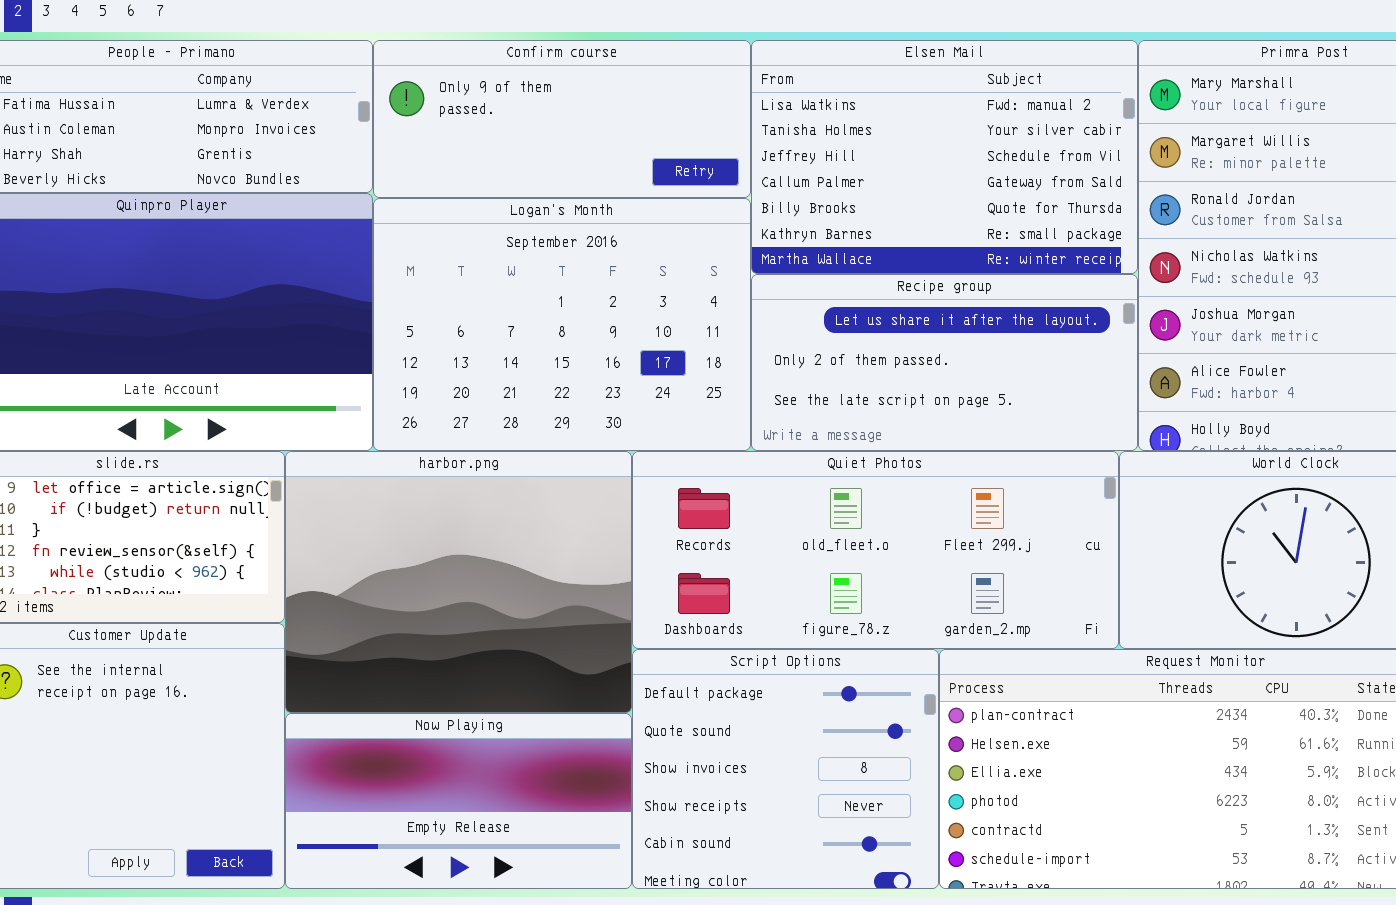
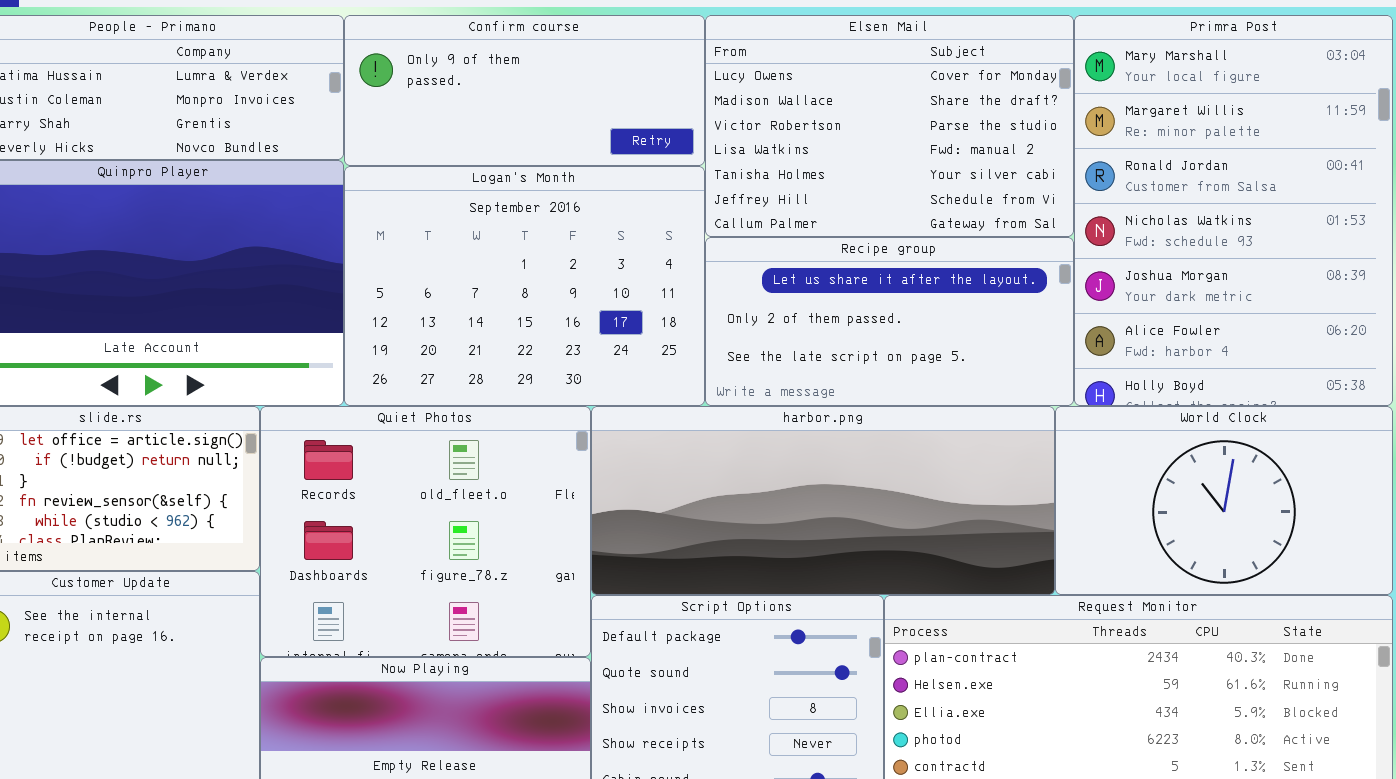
Elsen Mail: [751,40,1138,274] -> [705,15,1074,237], scrolled up 3 rows
harbor.png: [285,451,632,713] -> [591,406,1055,595], moved, resized
Quiet Photos: [632,451,1119,649] -> [260,406,591,657], moved, resized

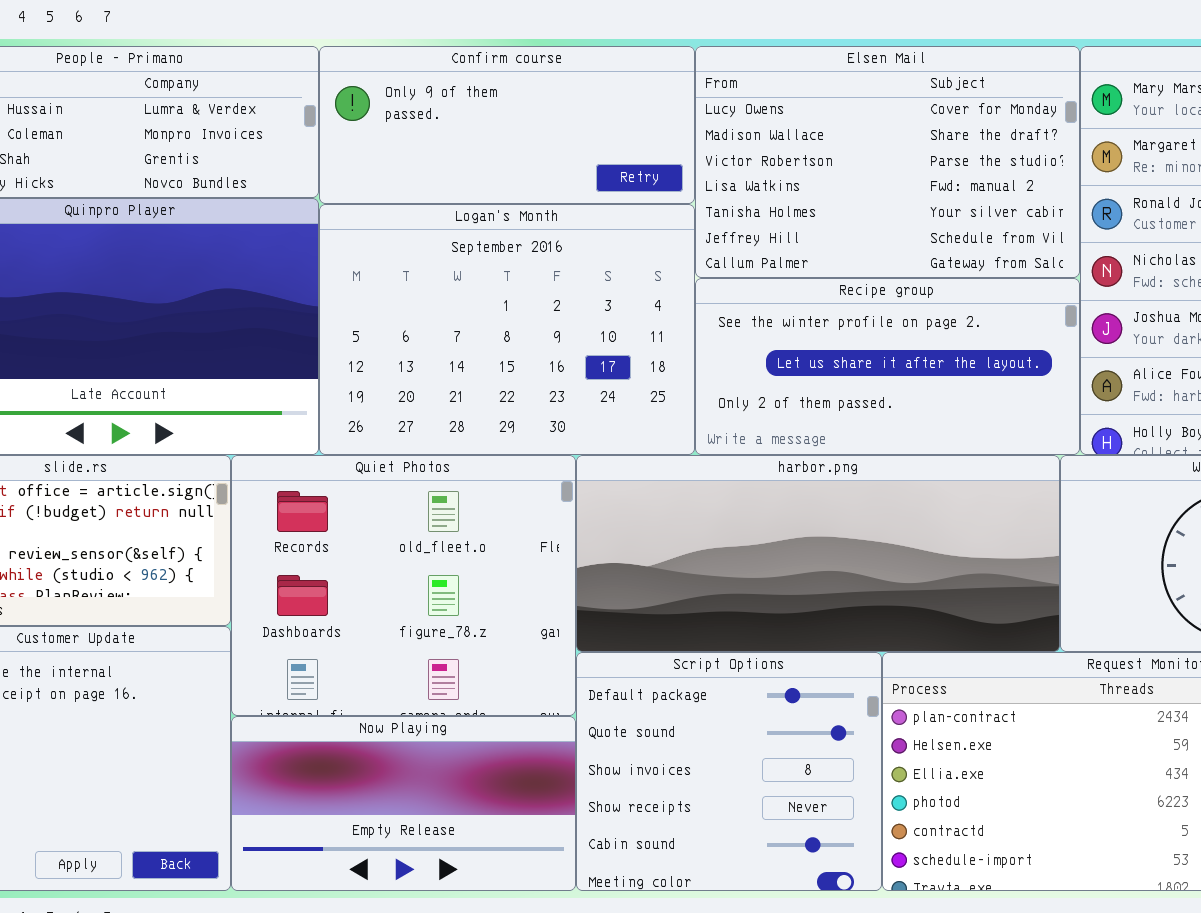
Recipe group: [705,237,1074,406] -> [695,278,1080,455], scrolled up 1 row

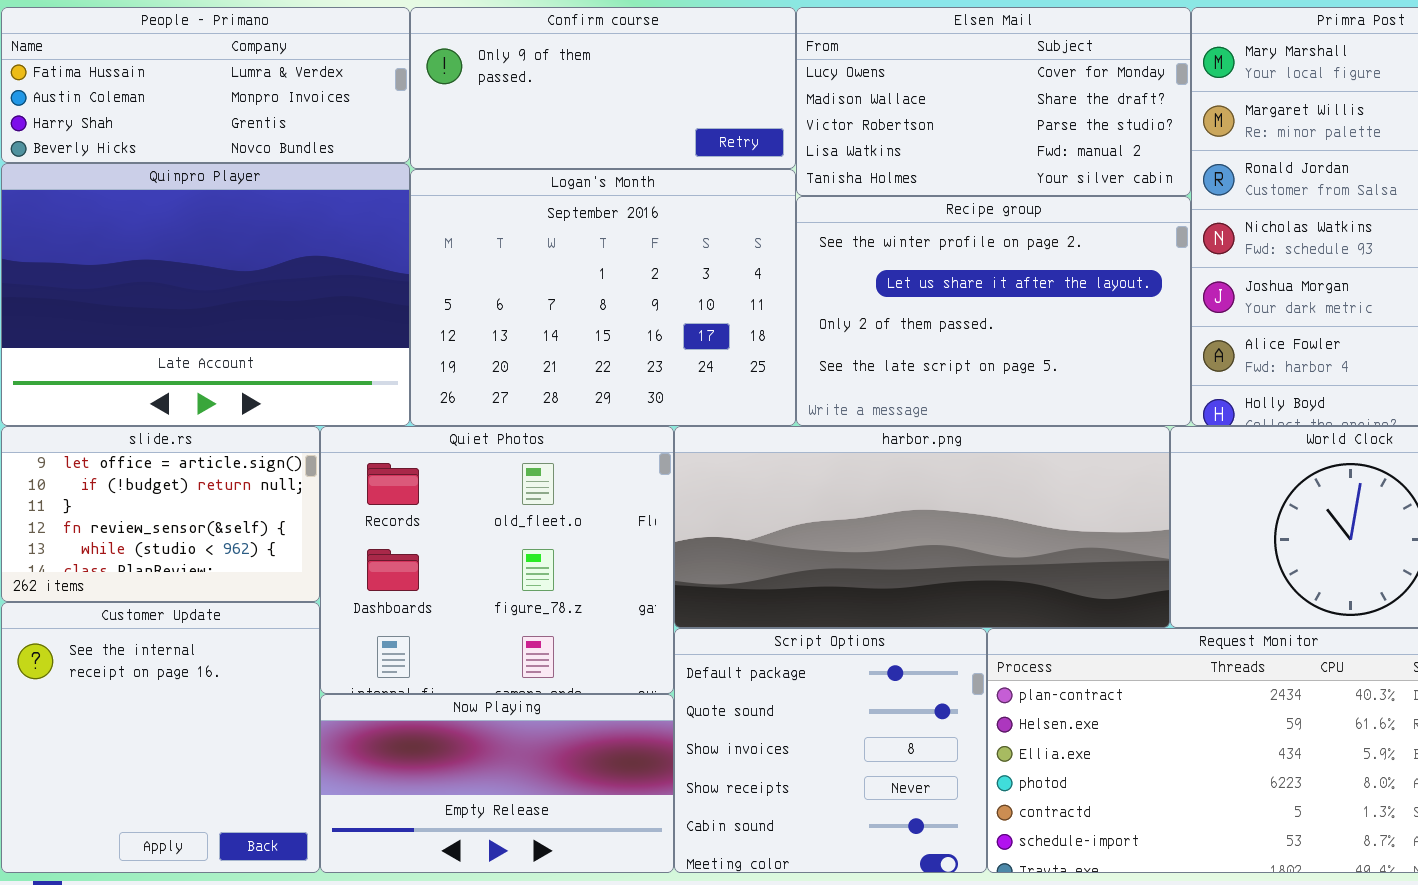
Elsen Mail: [695,46,1080,278] -> [796,7,1191,196], resized
Recipe group: [695,278,1080,455] -> [796,196,1191,426], resized

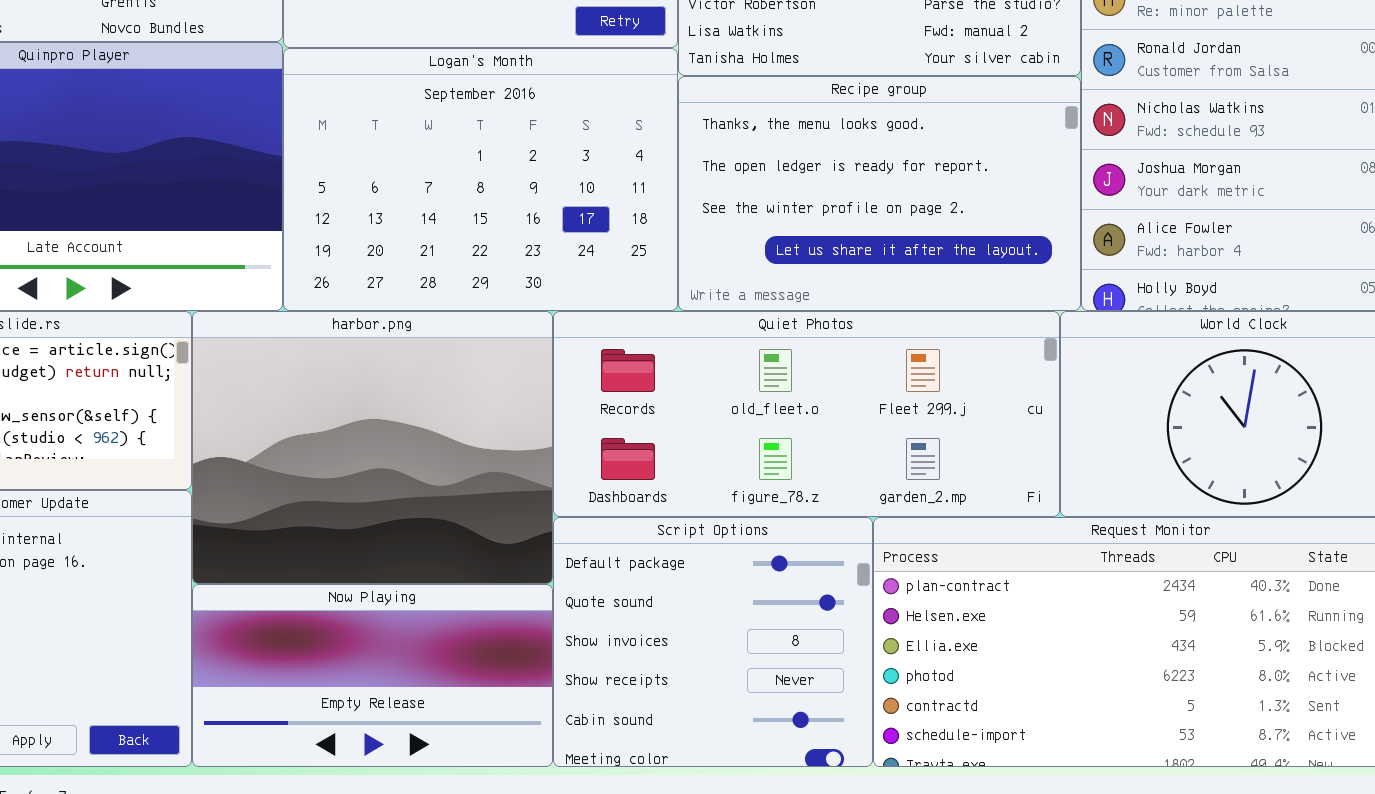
Recipe group: [796,196,1191,426] -> [678,76,1081,311], scrolled up 2 rows
Quiet Photos: [320,426,674,694] -> [553,311,1060,517], moved, resized
harbor.png: [674,426,1170,628] -> [192,311,553,584], moved, resized

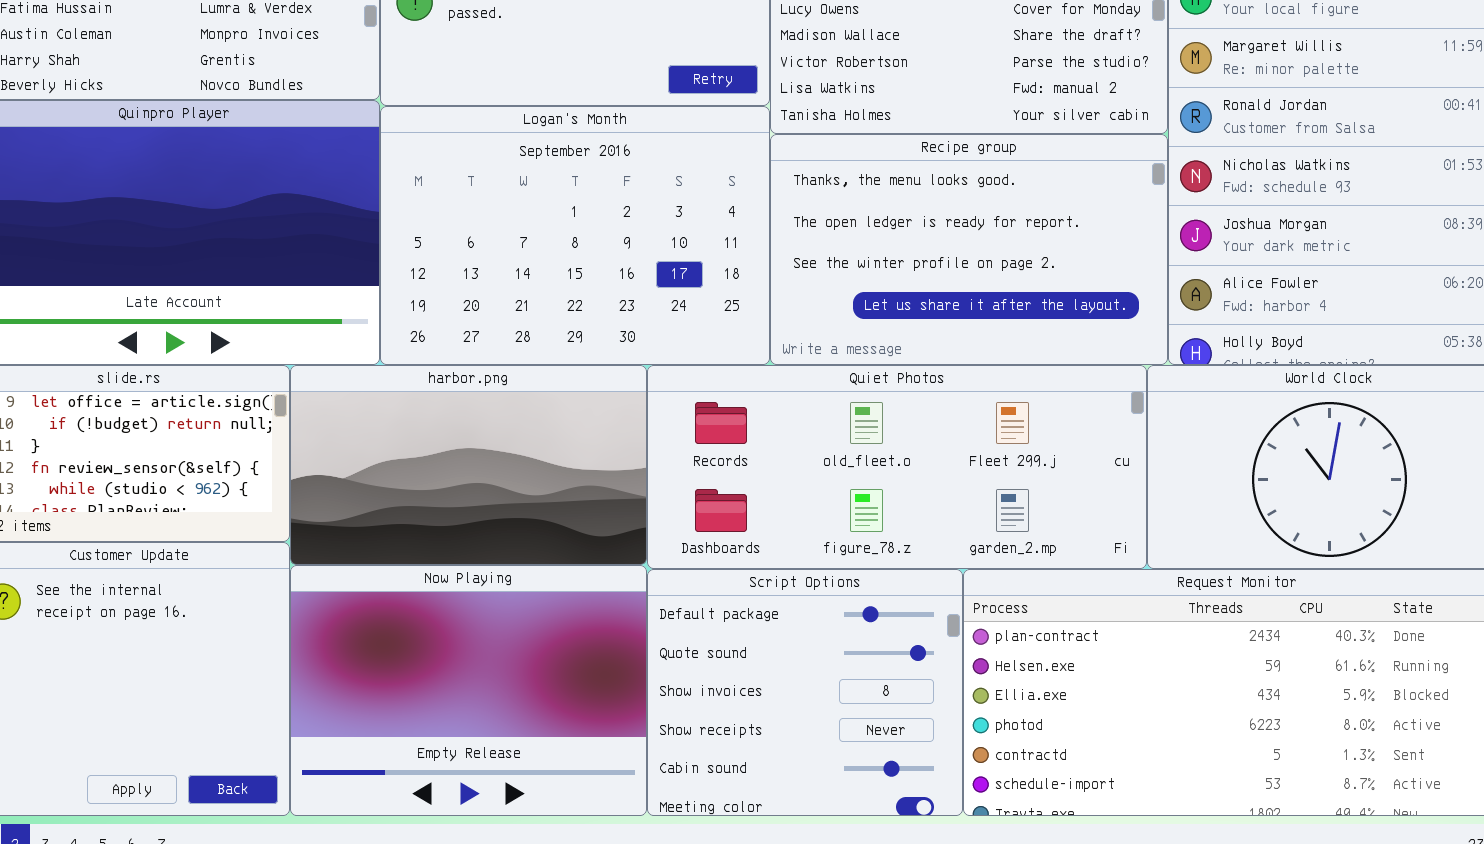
harbor.png: [192,311,553,584] -> [290,365,647,565], resized
Now Playing: [192,584,553,767] -> [290,565,647,816], resized

